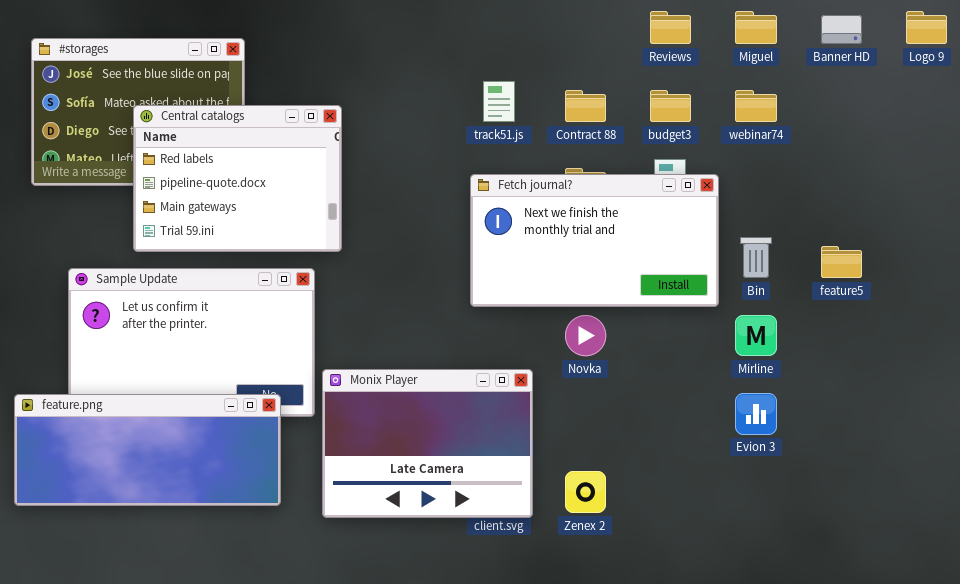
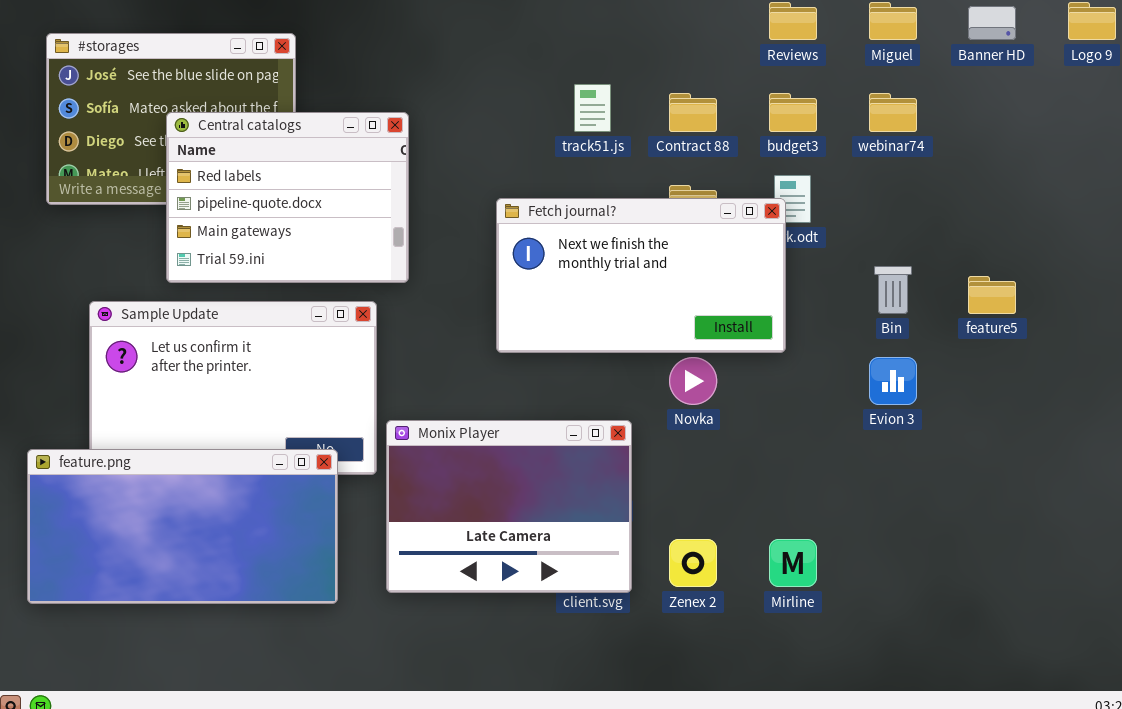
Fetch journal?: [470,174,719,307] -> [496,198,786,353], moved
Mirline: [735,315,777,356] -> [769,539,817,587], moved
Evion 3: [735,393,777,435] -> [869,357,917,405], moved
feature.png: [14,394,281,506] -> [27,449,338,604], resized

